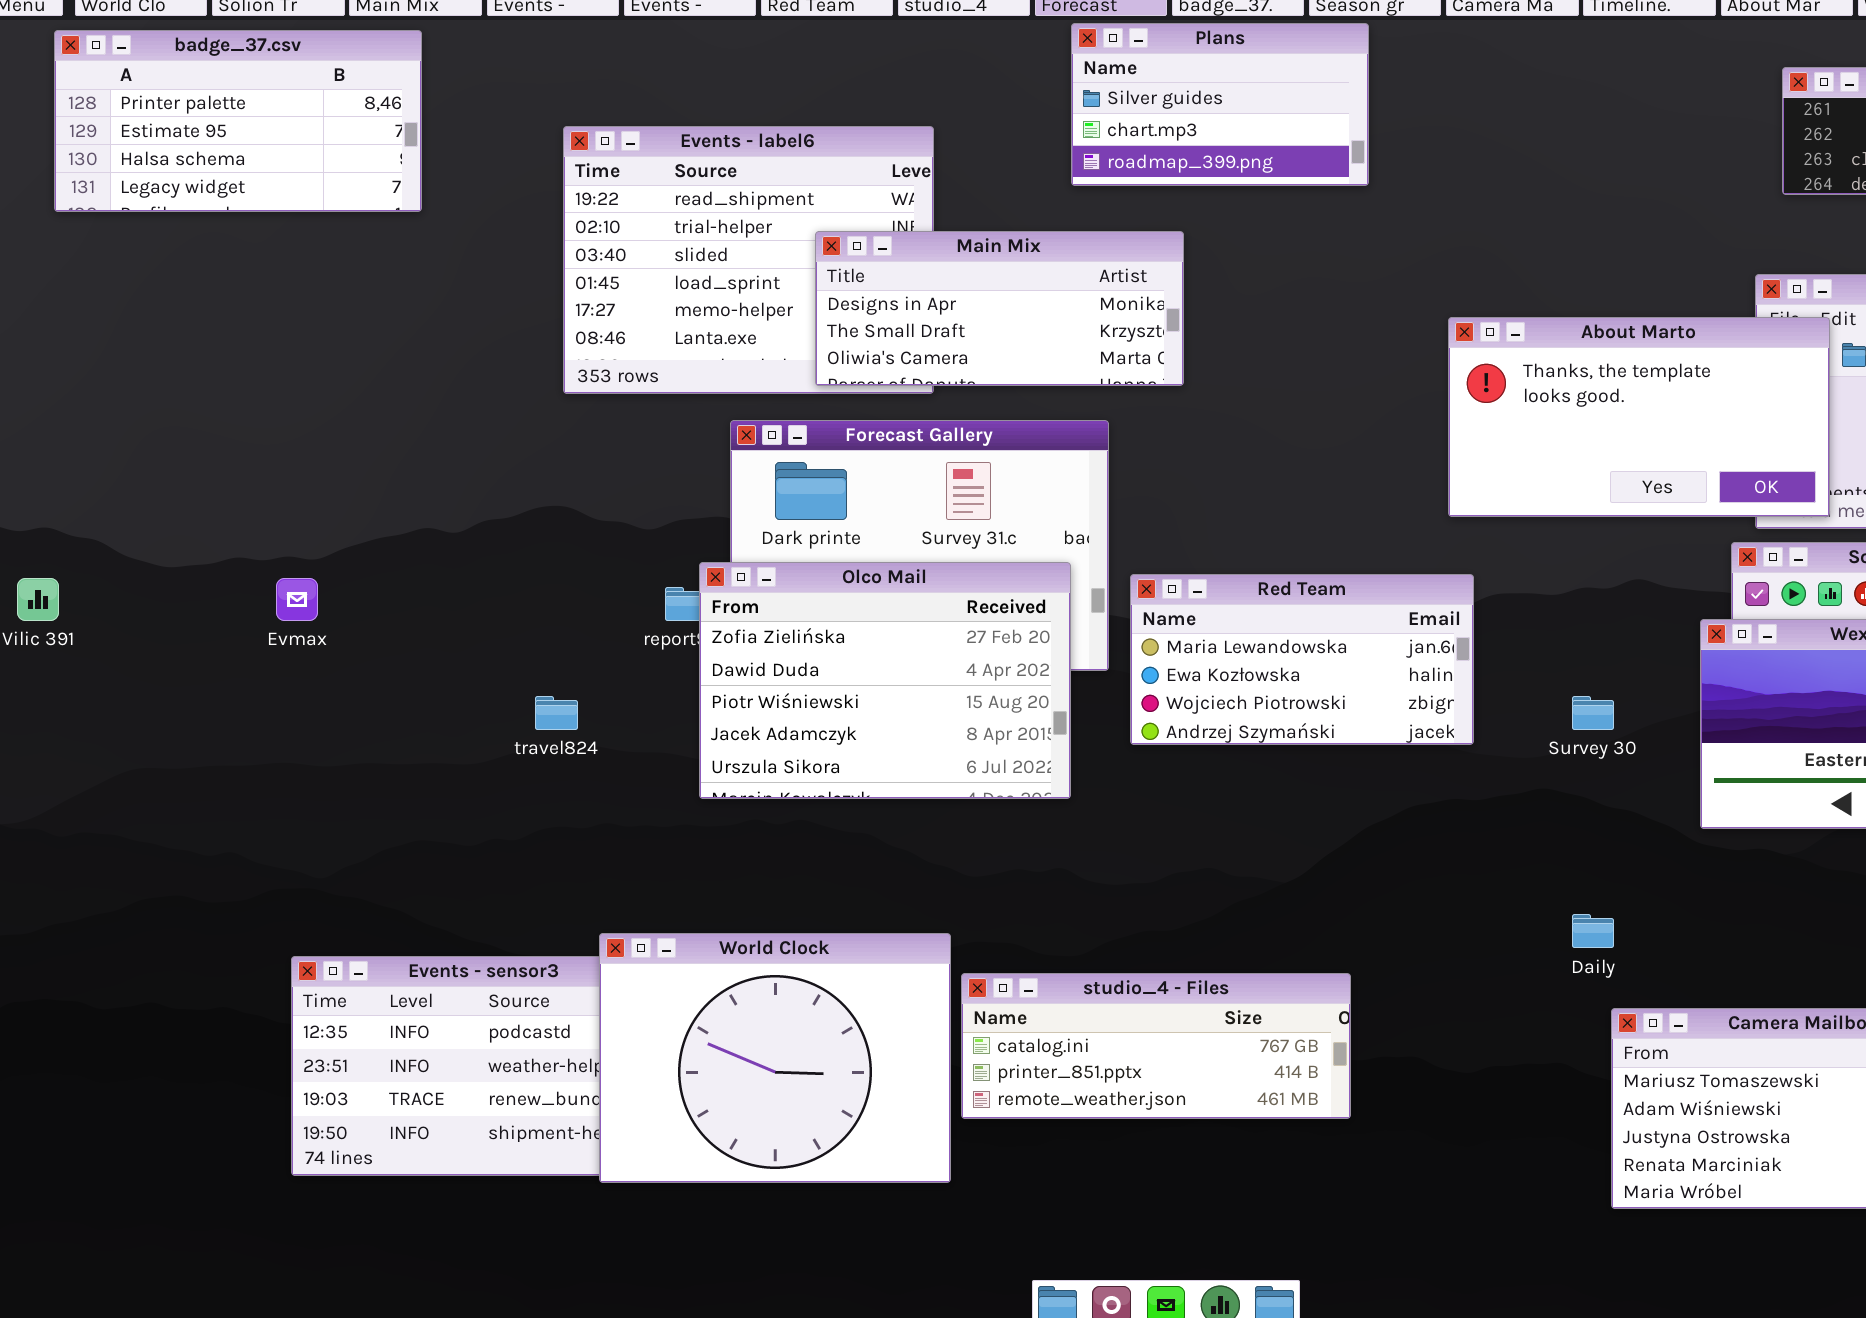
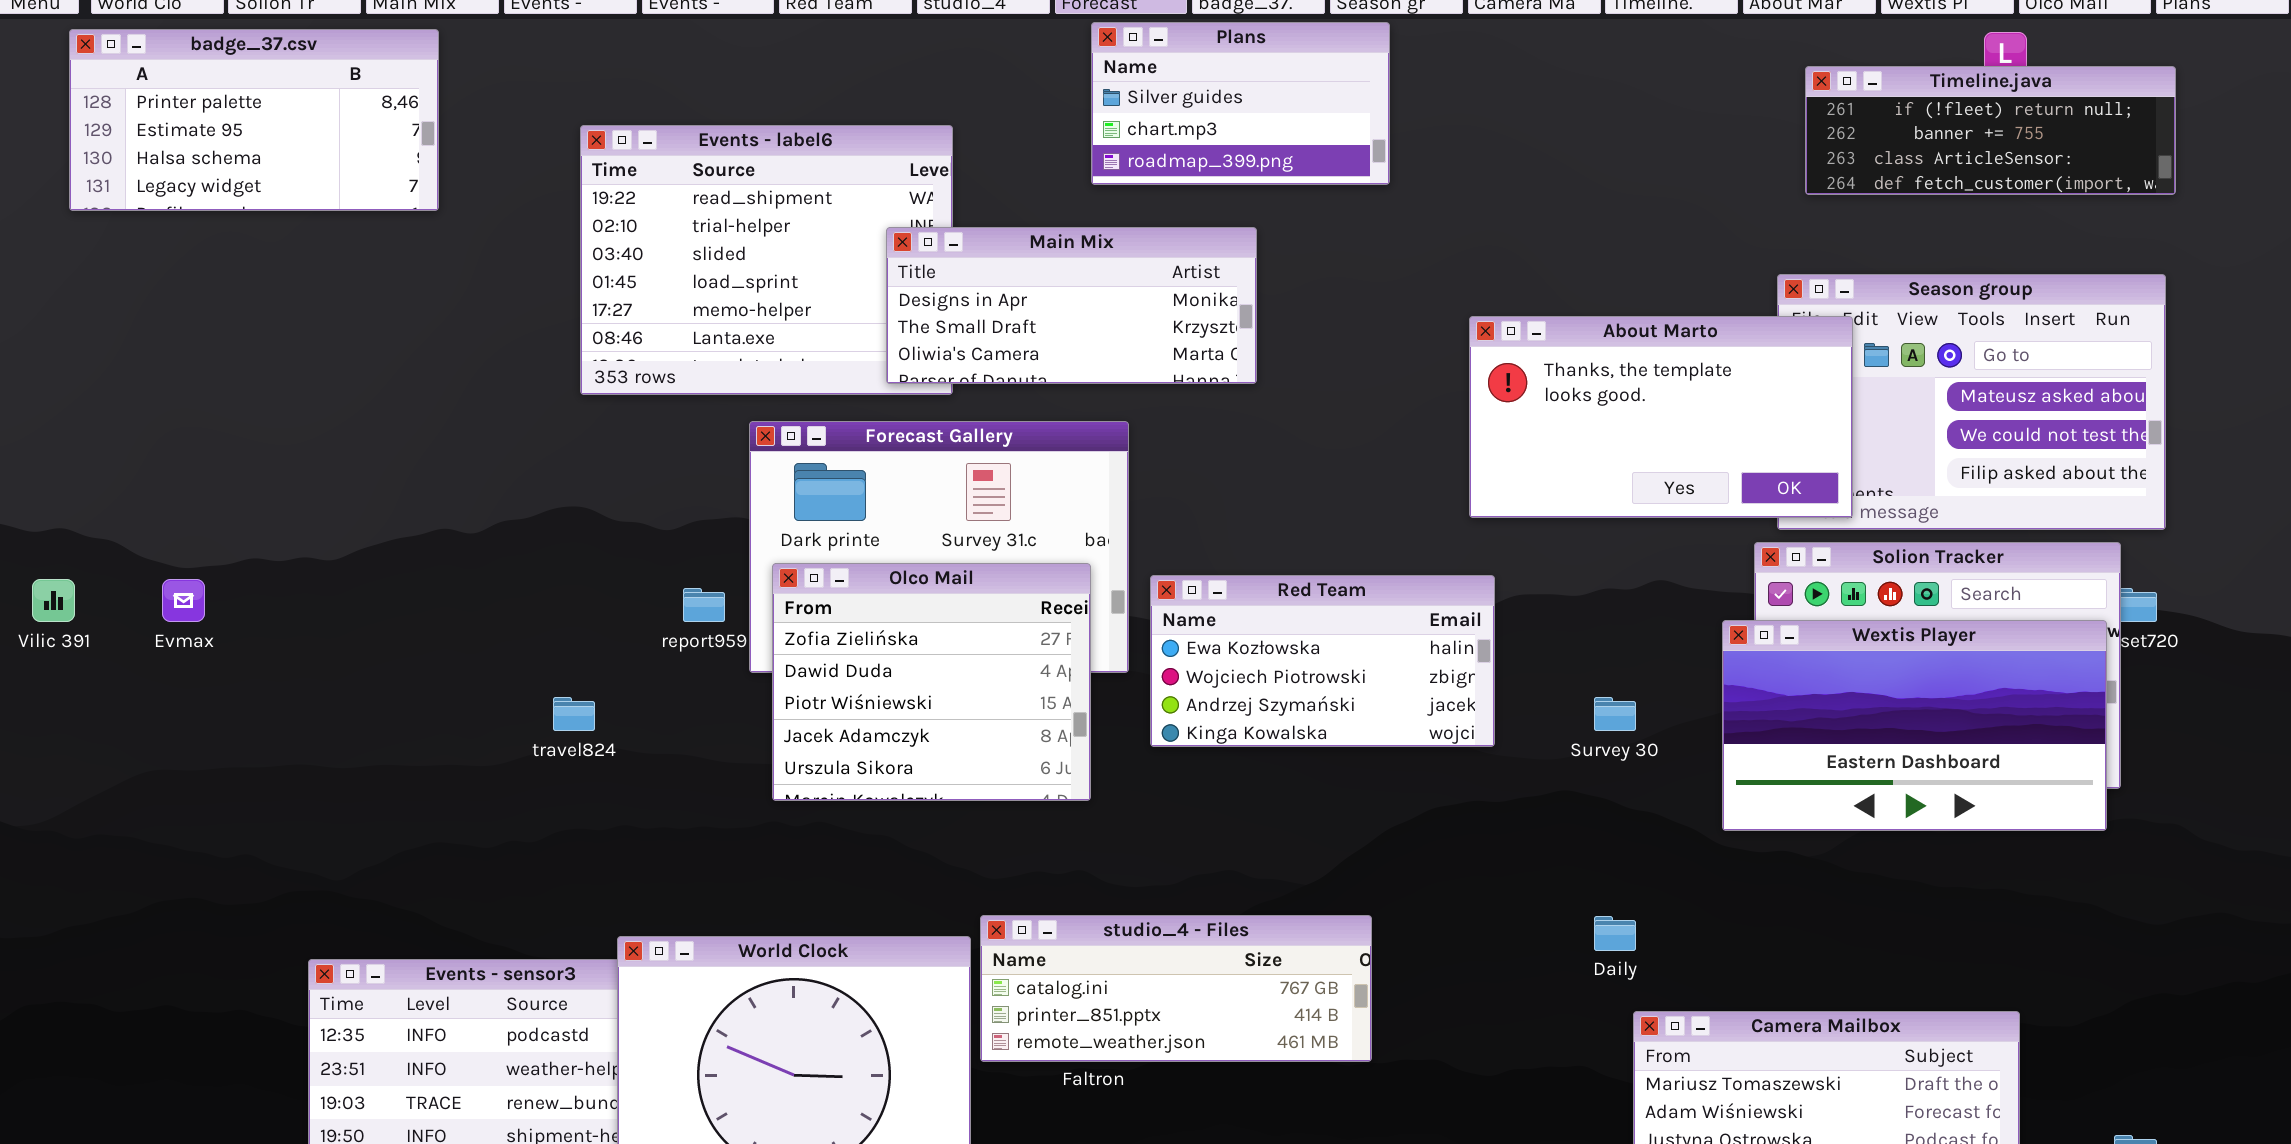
Main Mix: [815,231,1184,386] -> [886,227,1257,384], moved
Olco Mail: [699,562,1071,799] -> [772,563,1091,801], resized
Red Team: [1130,574,1474,745] -> [1150,575,1495,747], scrolled down 1 row
Evmax: [276,578,318,621] -> [162,579,205,622], moved
studio_4 - Files: [961,973,1351,1119] -> [980,915,1372,1062], moved

